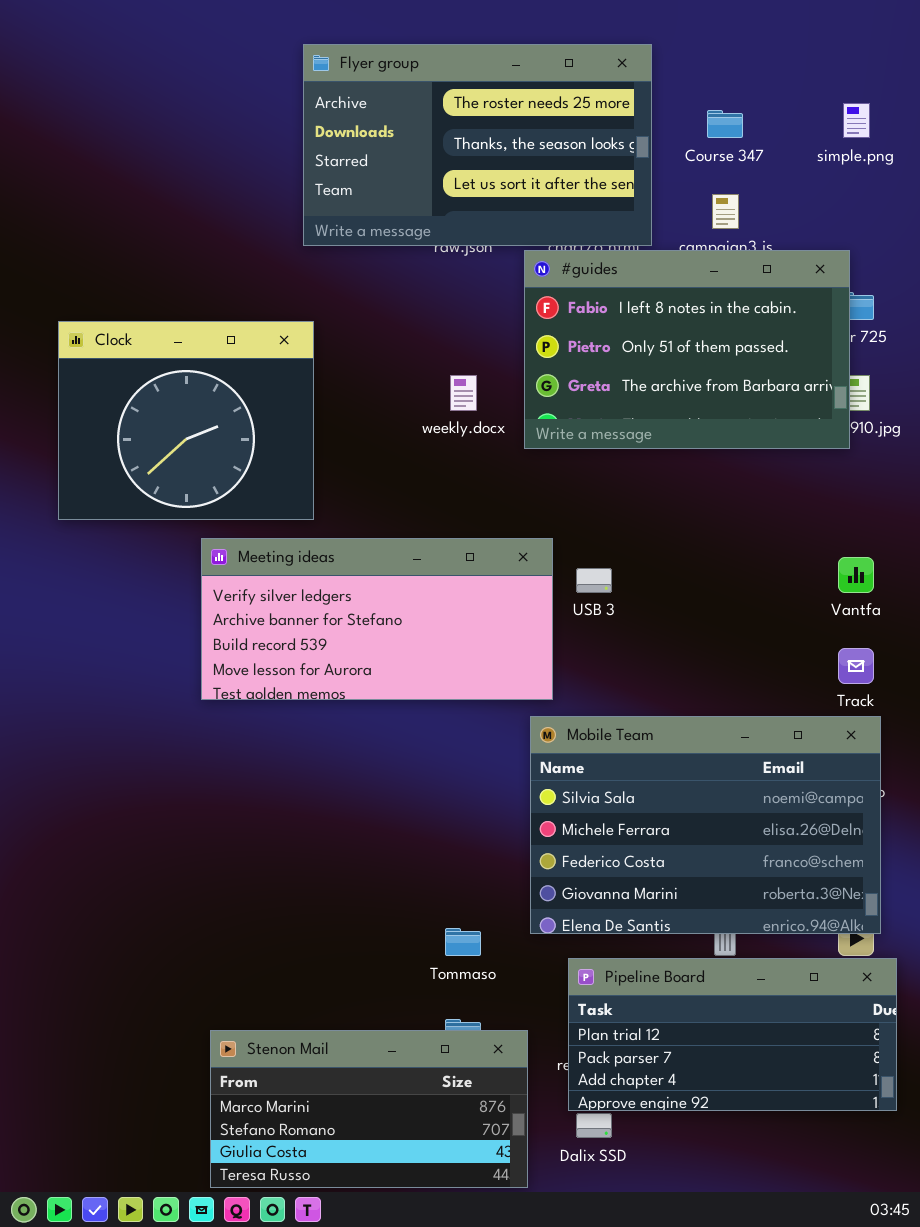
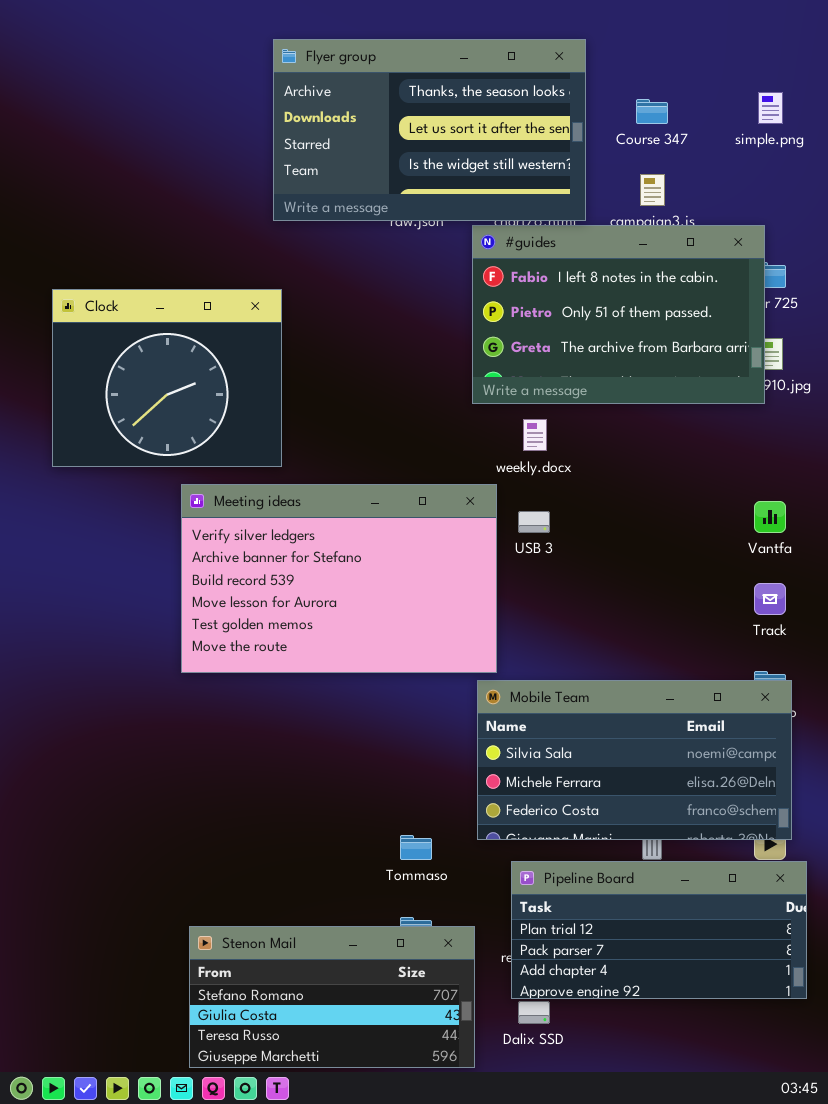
Flyer group: [303,44,652,246] -> [273,39,586,221], scrolled down 1 row
weekly.docx: [450,375,477,411] -> [523,419,547,451], moved
Meeting ideas: [201,538,553,700] -> [181,484,497,673], resized
Mobile Team: [530,716,881,934] -> [477,680,792,840], resized
Stenon Mail: [210,1030,528,1188] -> [189,926,475,1068], scrolled down 1 row

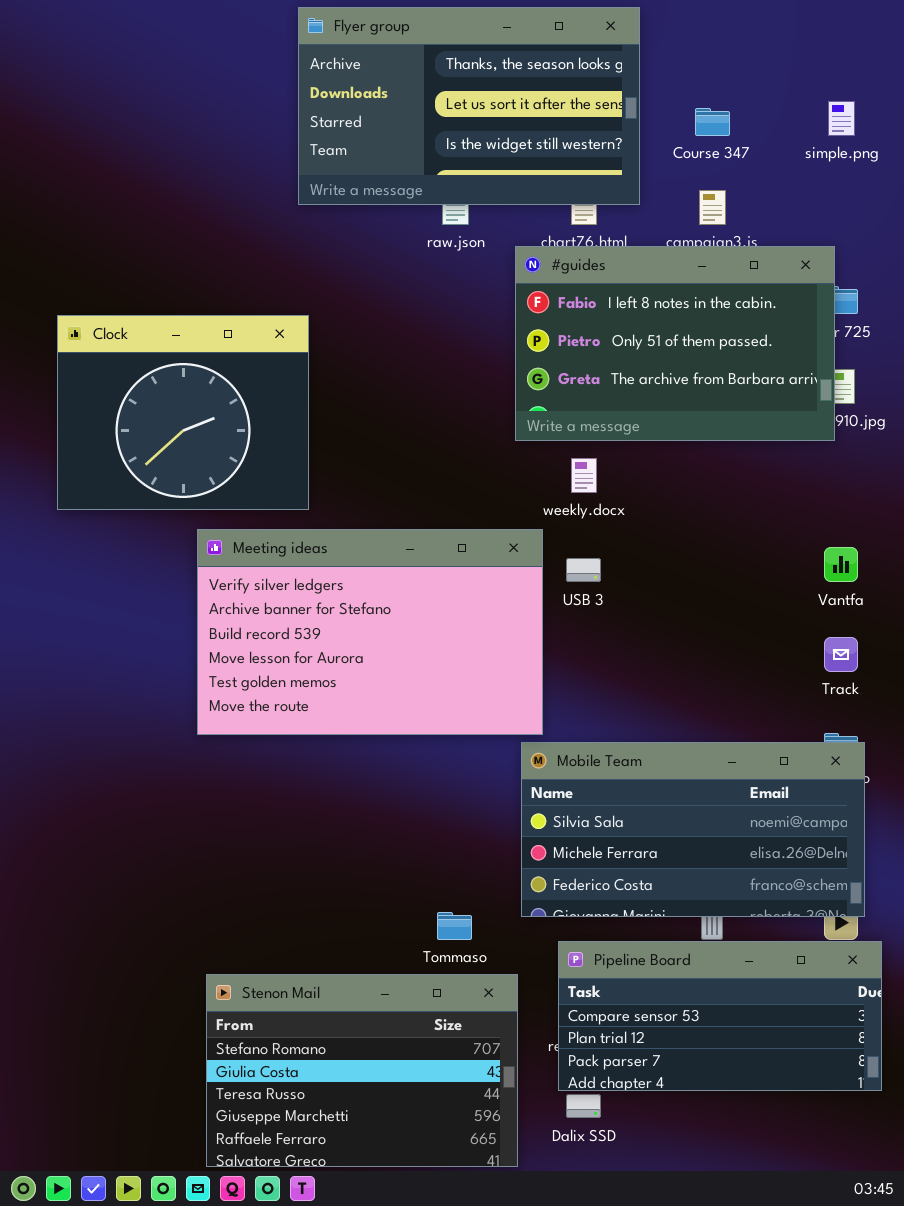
Flyer group: [273,39,586,221] -> [298,7,640,205], moved
Pipeline Board: [511,861,807,999] -> [558,941,882,1091], scrolled up 1 row
Stenon Mail: [189,926,475,1068] -> [206,974,518,1167], resized

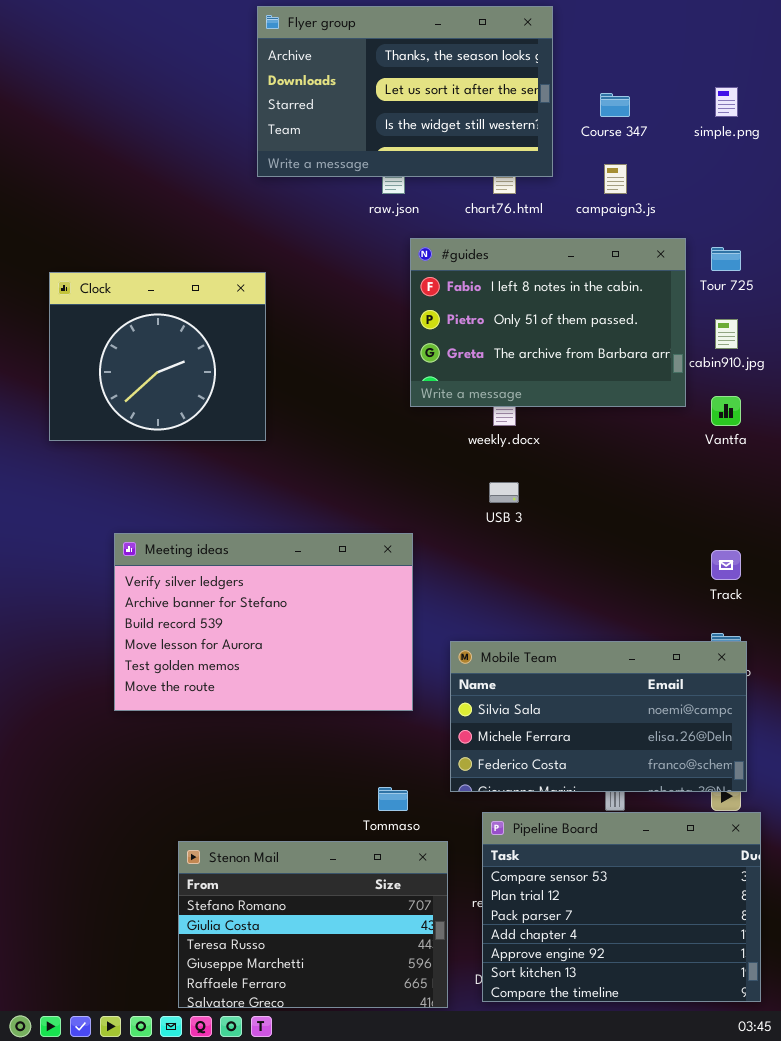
#guides: [515,246,835,441] -> [410,238,686,407], moved
Meeting ideas: [197,529,543,735] -> [114,533,413,711], moved
Vantfa: [824,547,858,582] -> [711,396,741,426], moved
Pipeline Board: [558,941,882,1091] -> [482,812,761,1002], resized

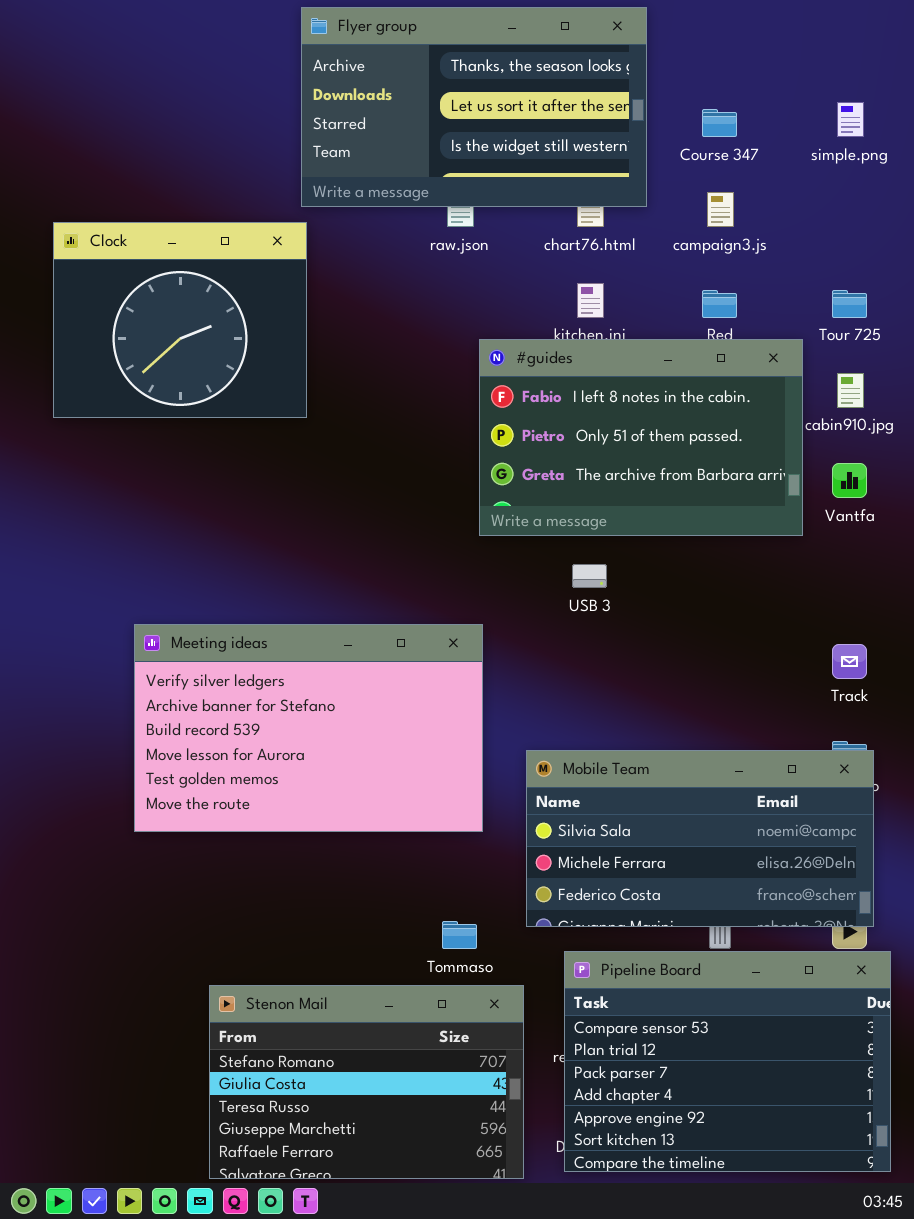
#guides: [410,238,686,407] -> [479,339,803,536], moved
Clock: [49,272,266,441] -> [53,222,307,418], moved

